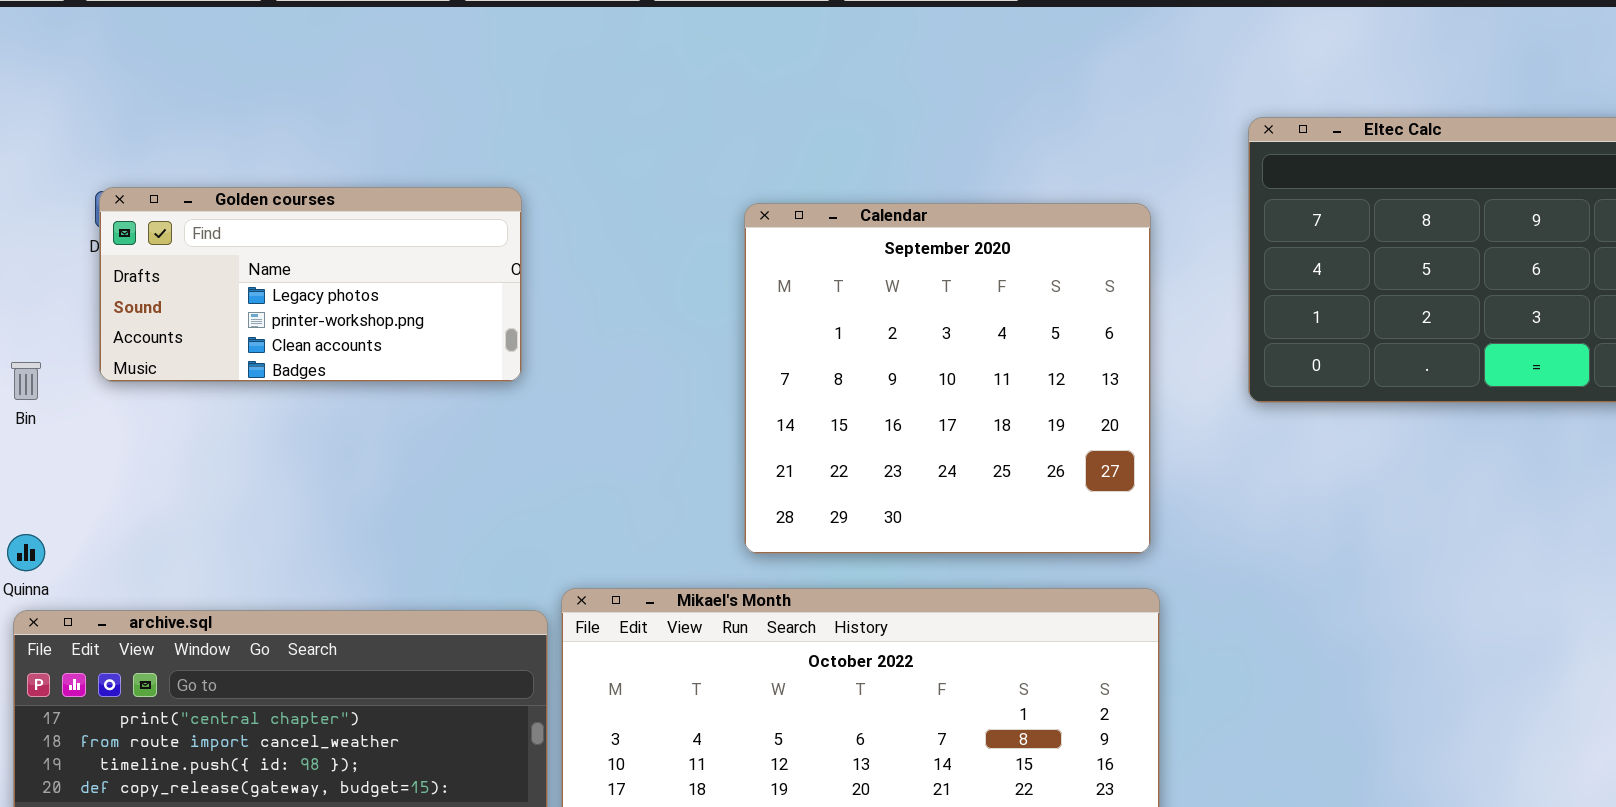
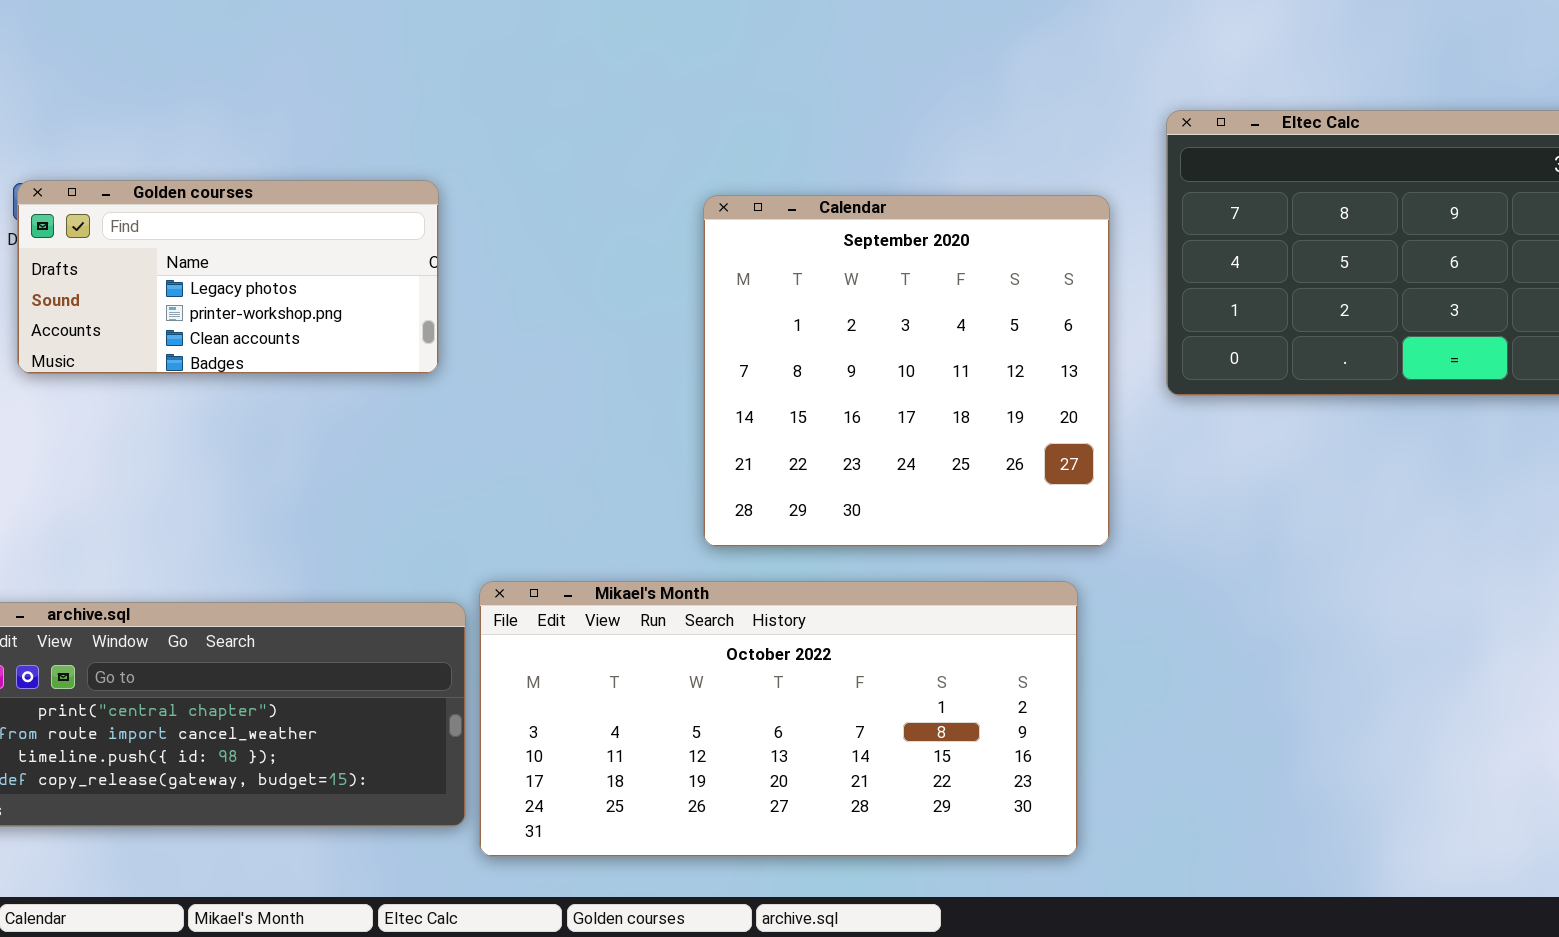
Calendar: [744,203,1151,554] -> [703,195,1110,547], moved

